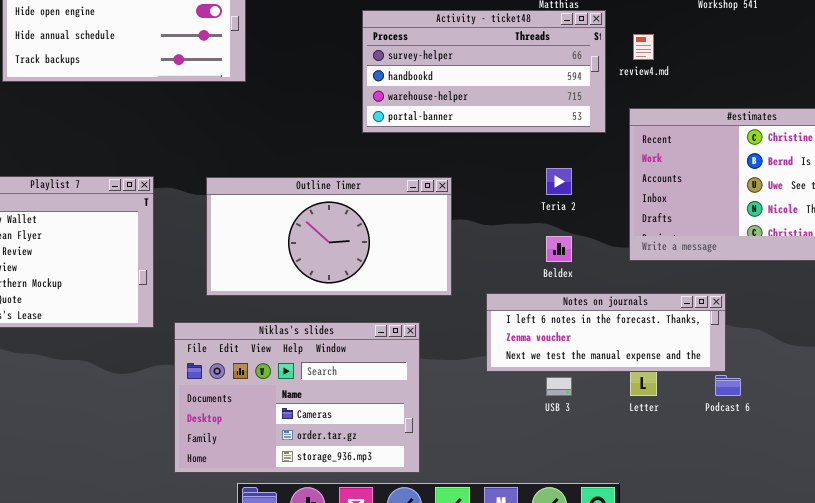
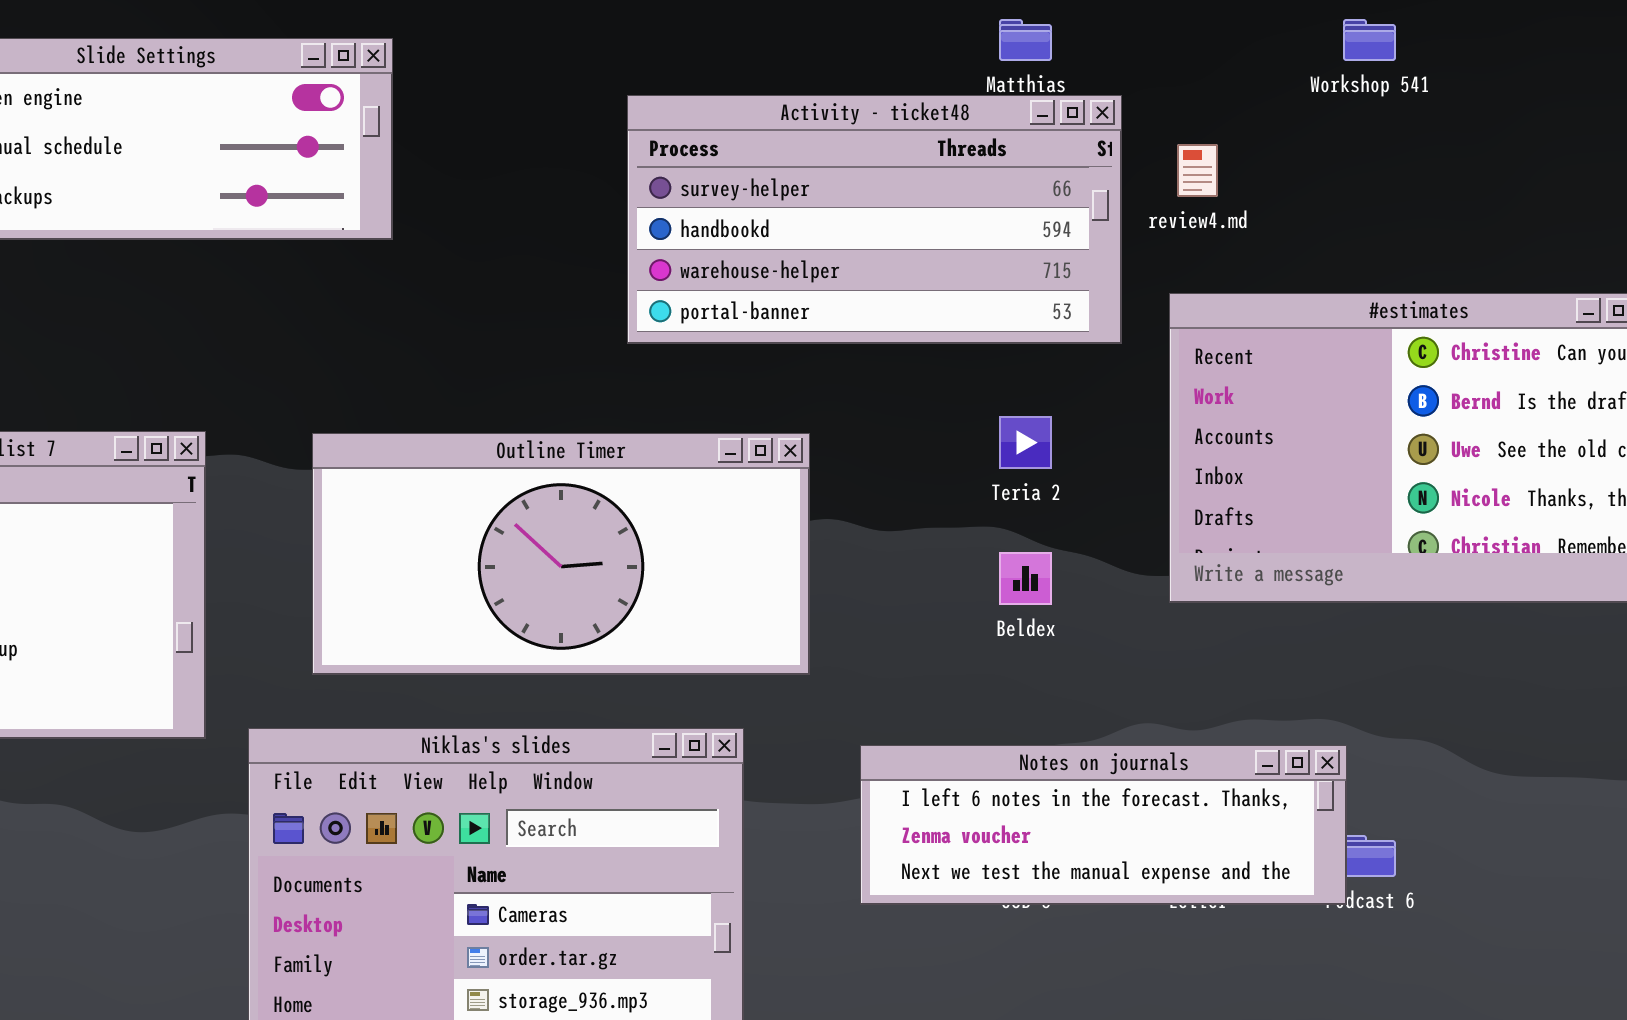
Notes on journals: [486,293,726,372] -> [860,745,1347,905], moved

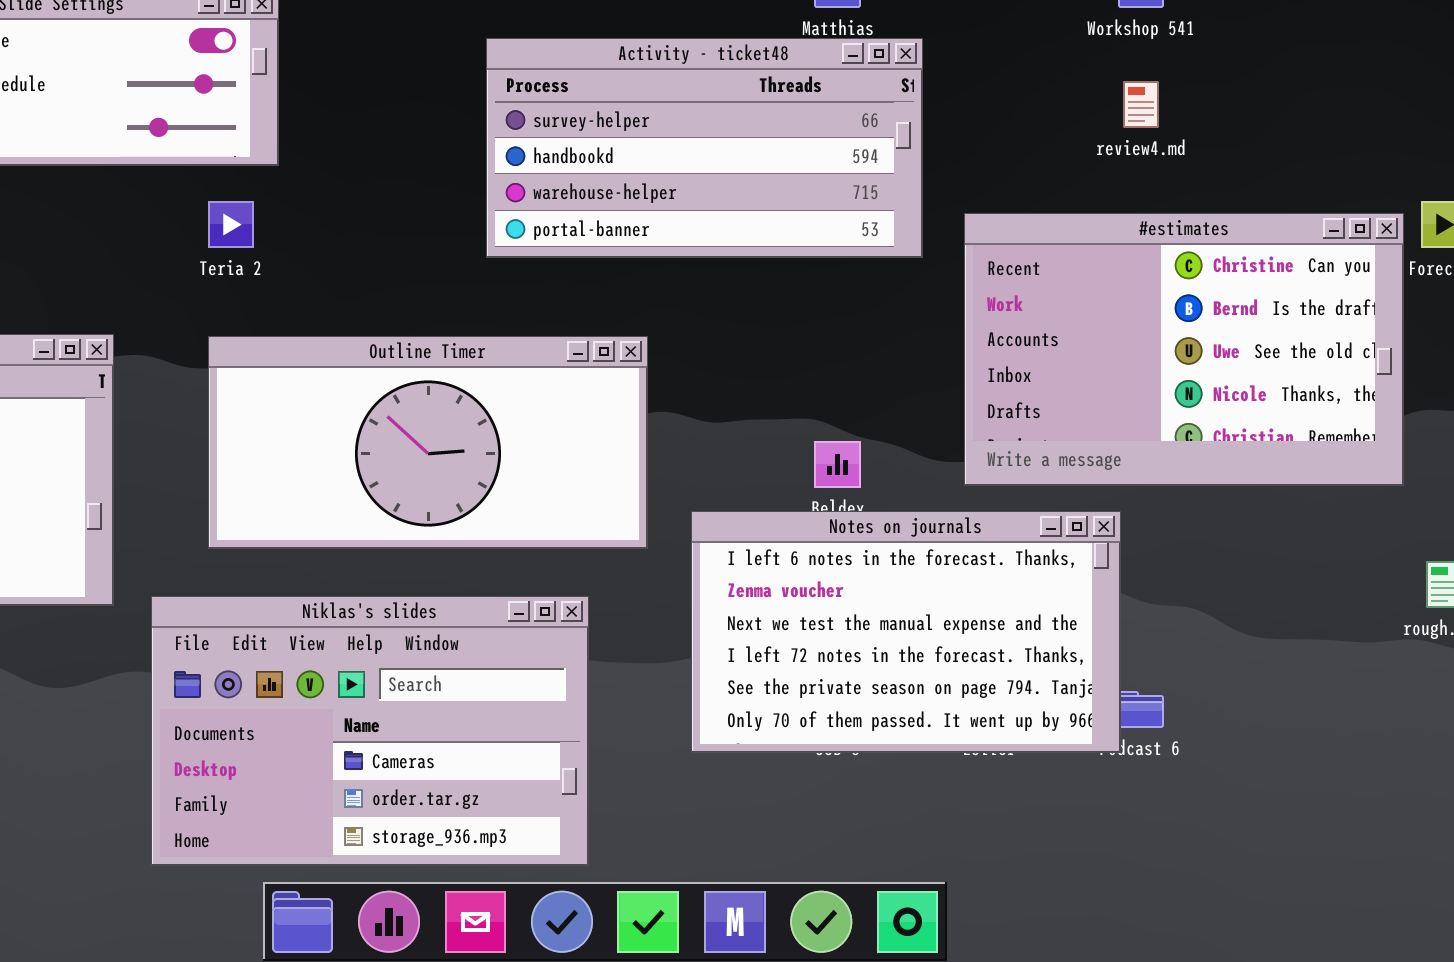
review4.md: [1177,144,1218,197] -> [1123,81,1159,128], moved
Teria 2: [999,416,1052,469] -> [208,201,254,248], moved
Notes on journals: [860,745,1347,905] -> [691,511,1121,753], resized

